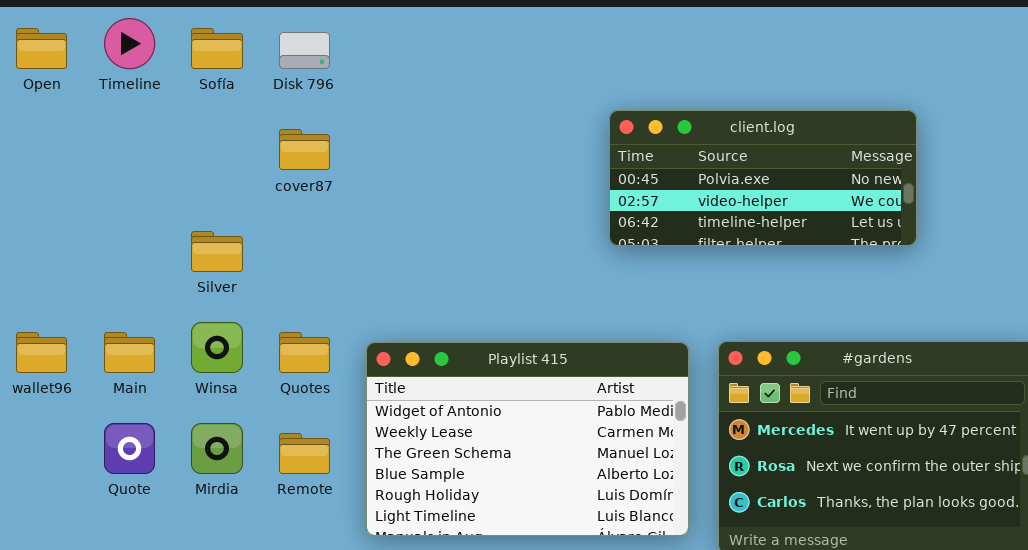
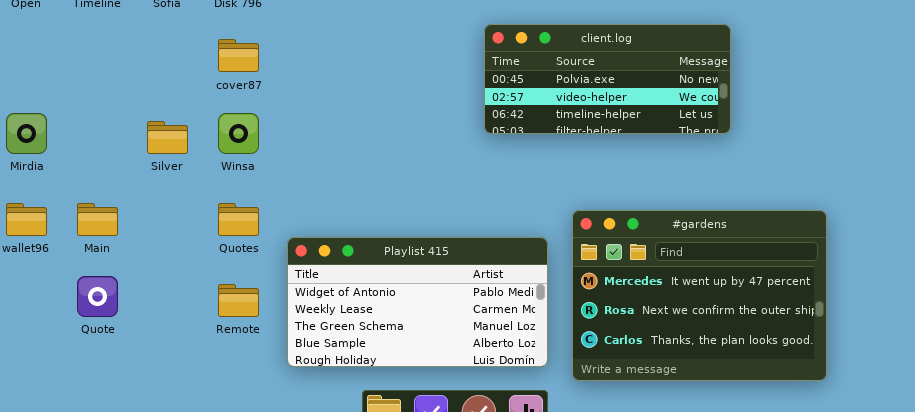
Winsa: [191,322,243,373] -> [218,113,259,154], moved
Playlist 415: [366,342,689,536] -> [287,237,548,367], resized
Mirdia: [191,423,243,474] -> [6,113,47,154], moved

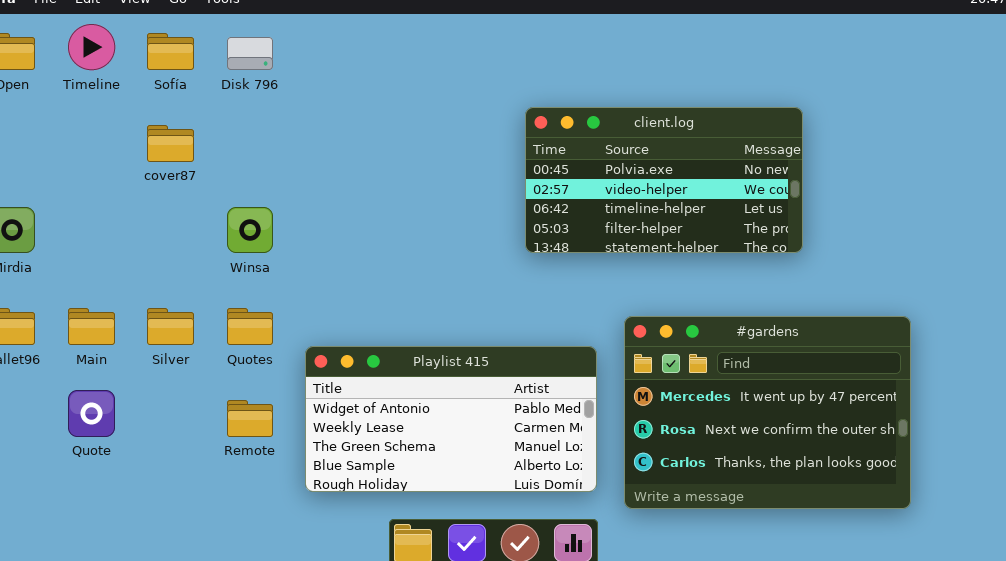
client.log: [484,24,731,134] -> [525,107,803,253], resized
cover87: [218,39,259,72] -> [147,125,194,162], moved
Silver: [147,121,188,154] -> [147,308,194,345], moved

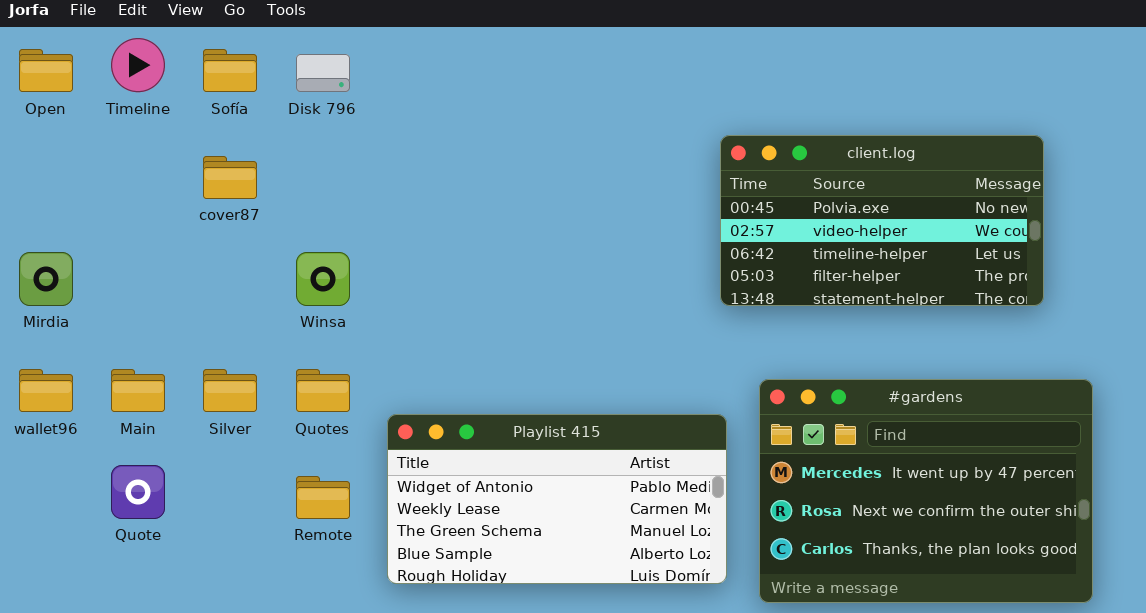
client.log: [525,107,803,253] -> [720,135,1044,306], moved

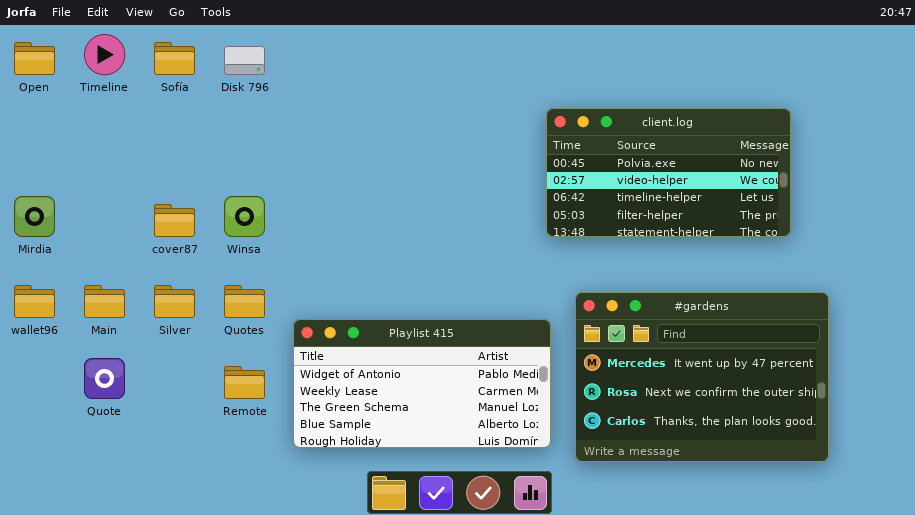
cover87: [203,156,257,199] -> [154,204,195,237], moved

